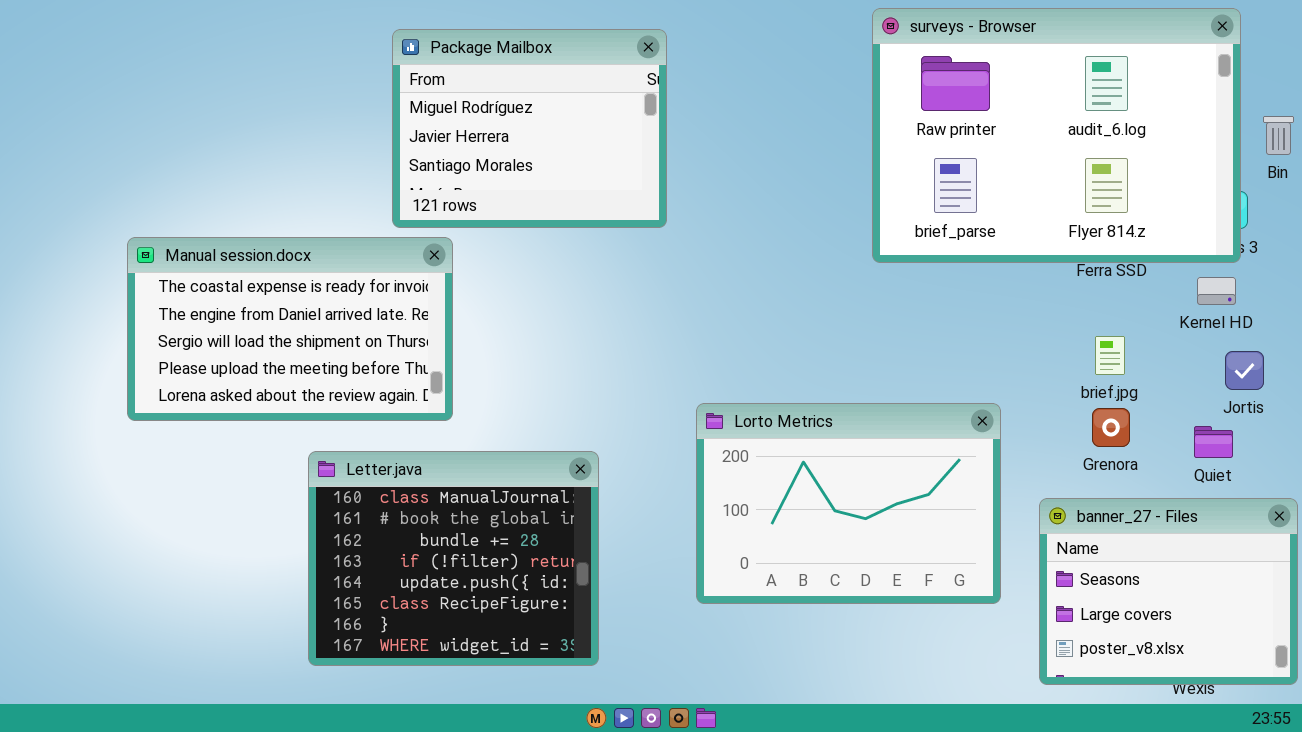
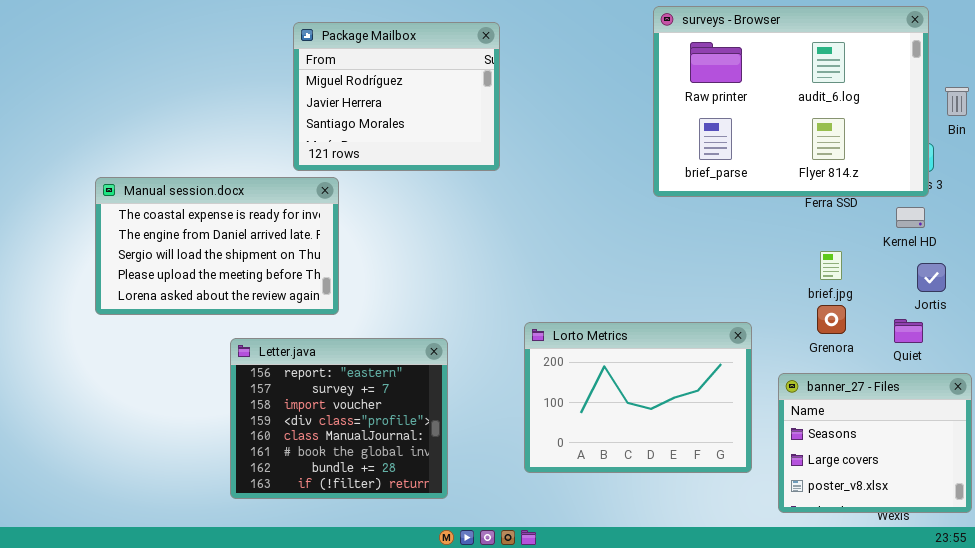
Lorto Metrics: [696,403,1001,604] -> [524,322,752,473], moved
Letter.java: [308,451,599,666] -> [230,338,448,499], scrolled up 4 rows

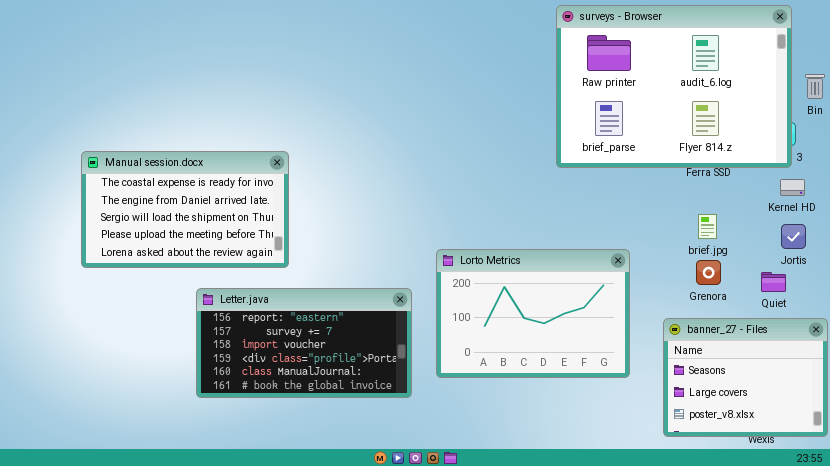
Package Mailbox: [293,22,500,171] -> none, closed
Kernel HD: [896,207,925,228] -> [780,179,805,196], moved
Lorto Metrics: [524,322,752,473] -> [436,249,630,378], moved
Letter.java: [230,338,448,499] -> [196,288,412,398], resized

